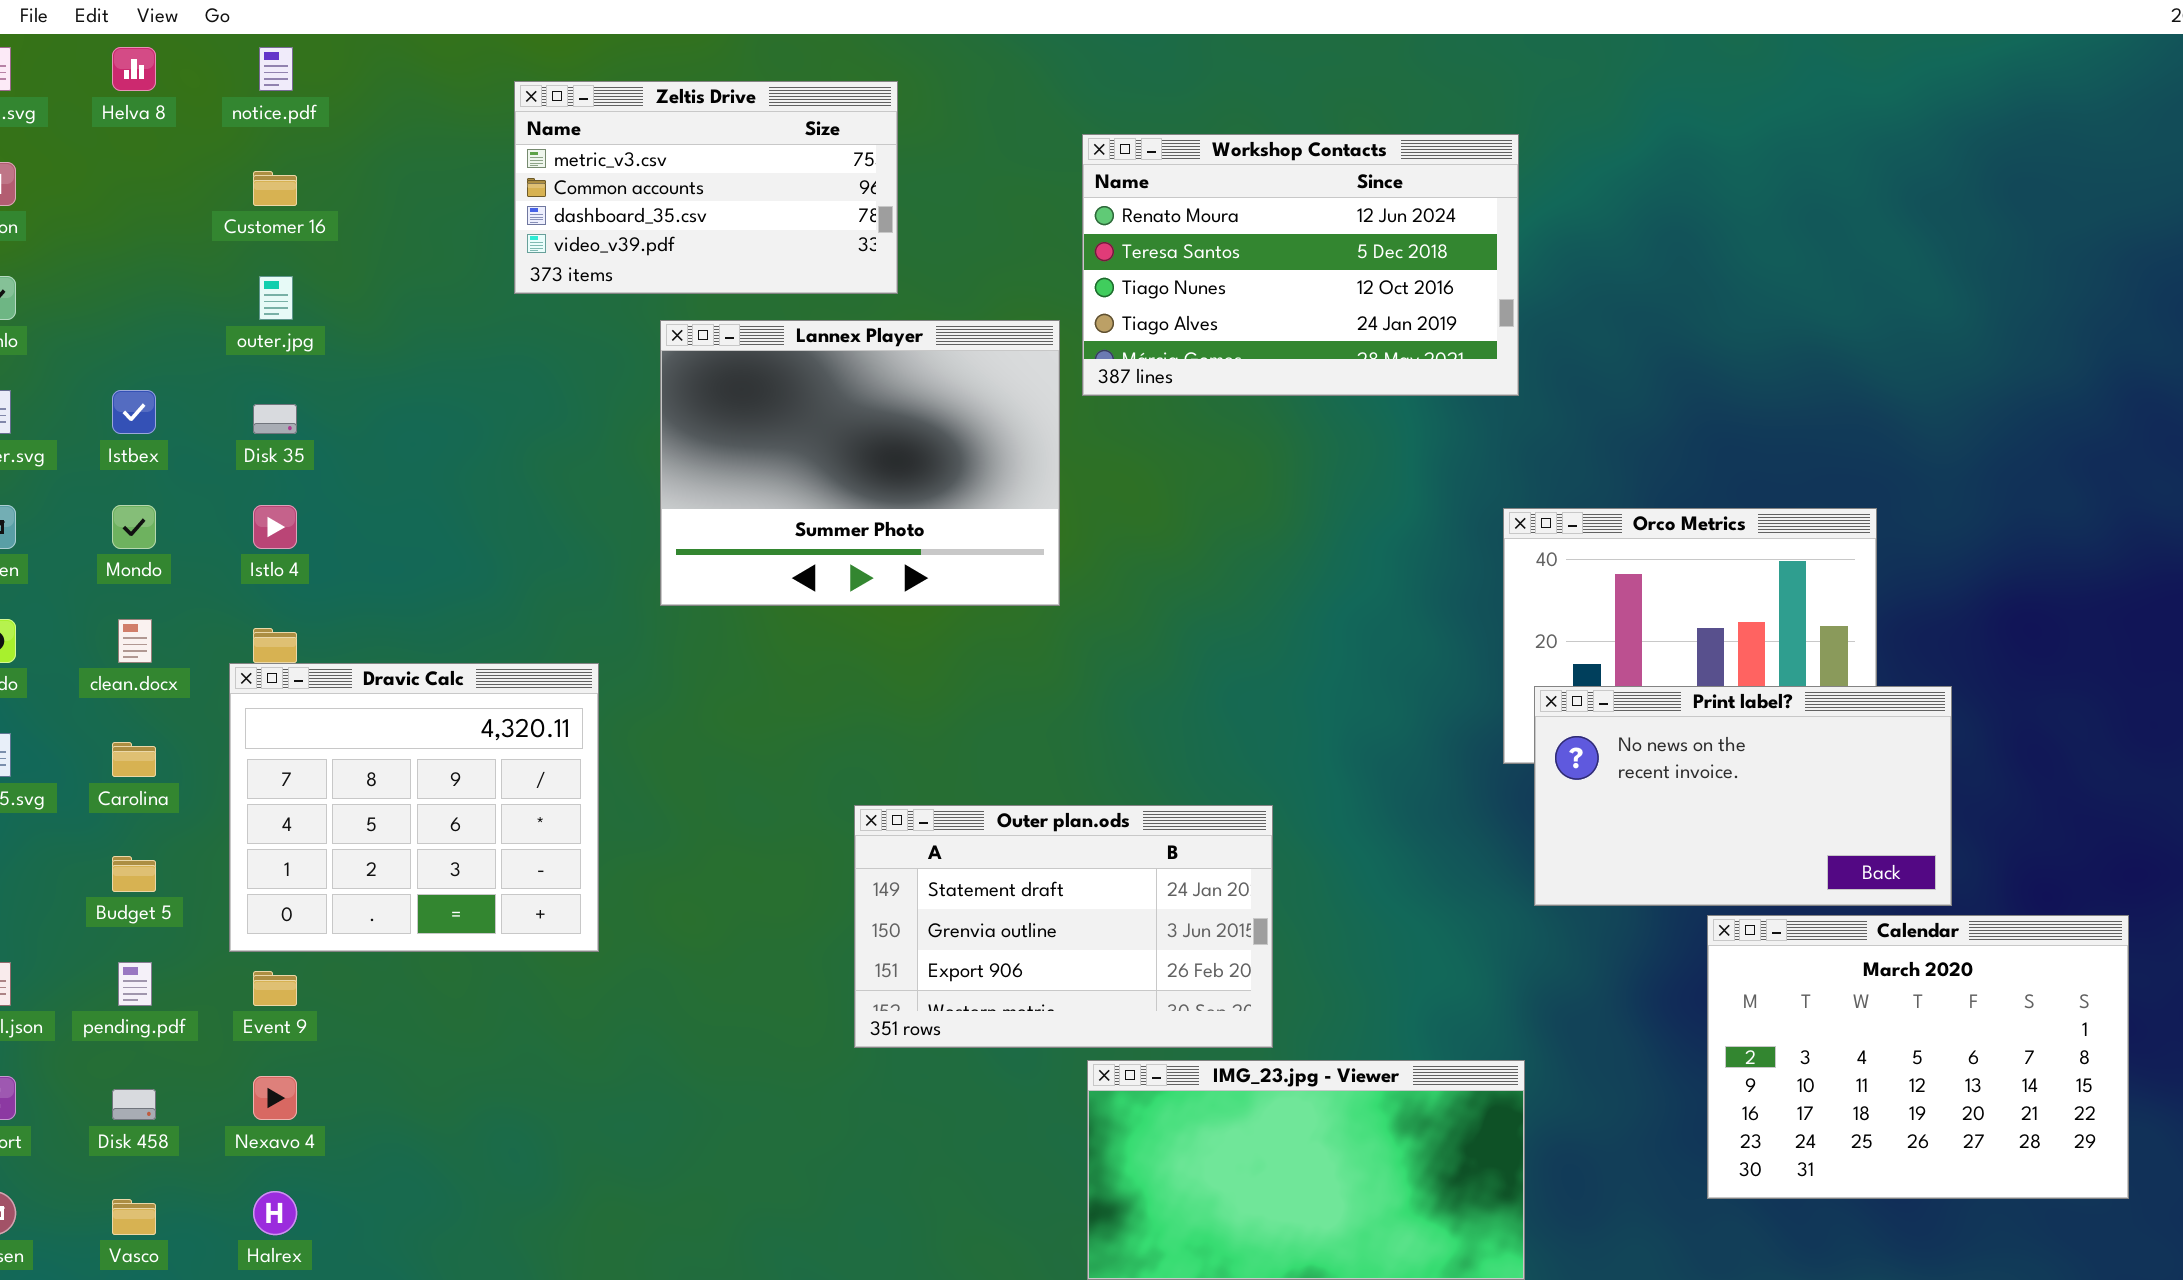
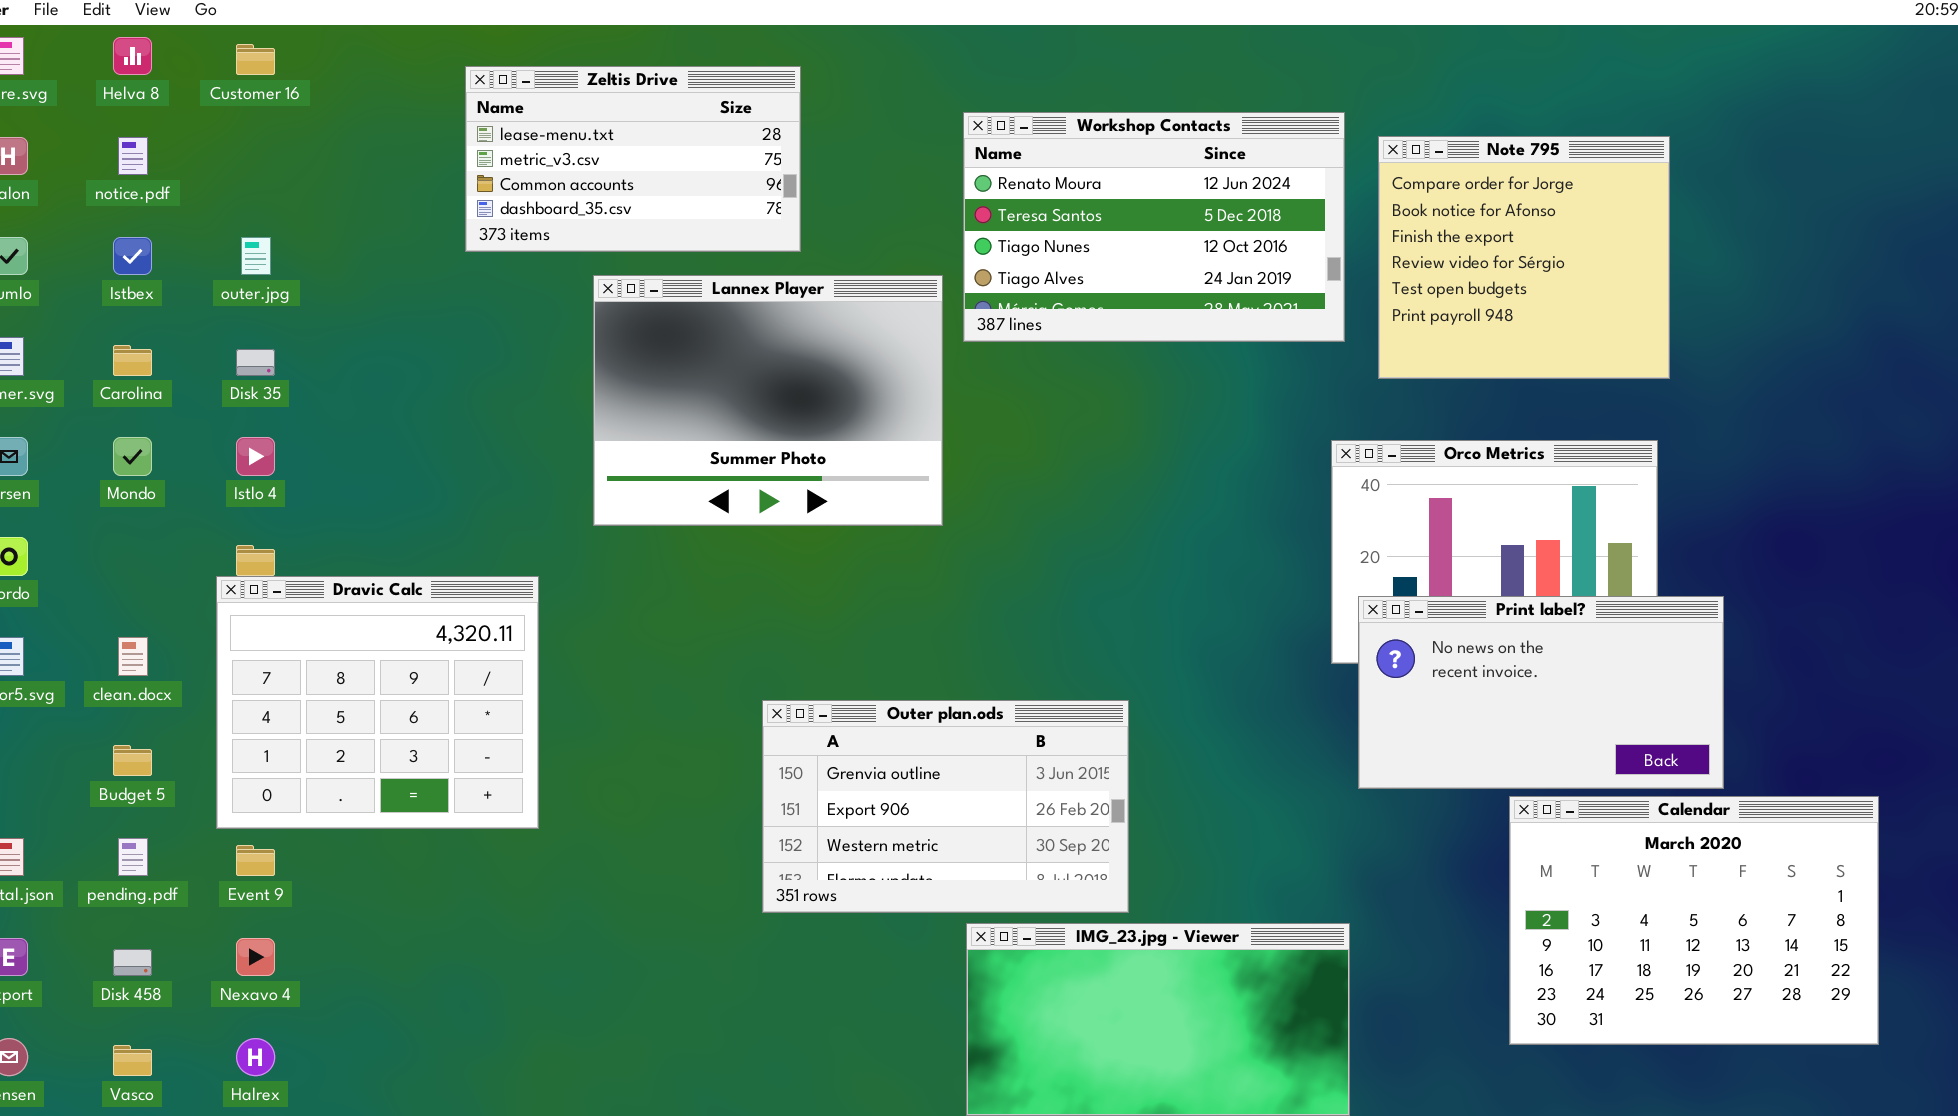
notice.pdf: [259,47,293,91] -> [118,137,148,175], moved
Zeltis Drive: [514,81,898,294] -> [465,66,801,252], scrolled up 1 row
Note 795: none -> [1378,136,1670,379], opened
Customer 16: [253,171,297,206] -> [236,44,275,75], moved
Istbex: [112,390,156,434] -> [113,237,152,275], moved
clean.docx: [118,619,152,663] -> [118,637,148,676], moved
Carolina: [112,742,156,777] -> [113,345,152,376], moved
Outer plan.ods: [854,805,1273,1048] -> [762,700,1129,913], scrolled down 1 row

